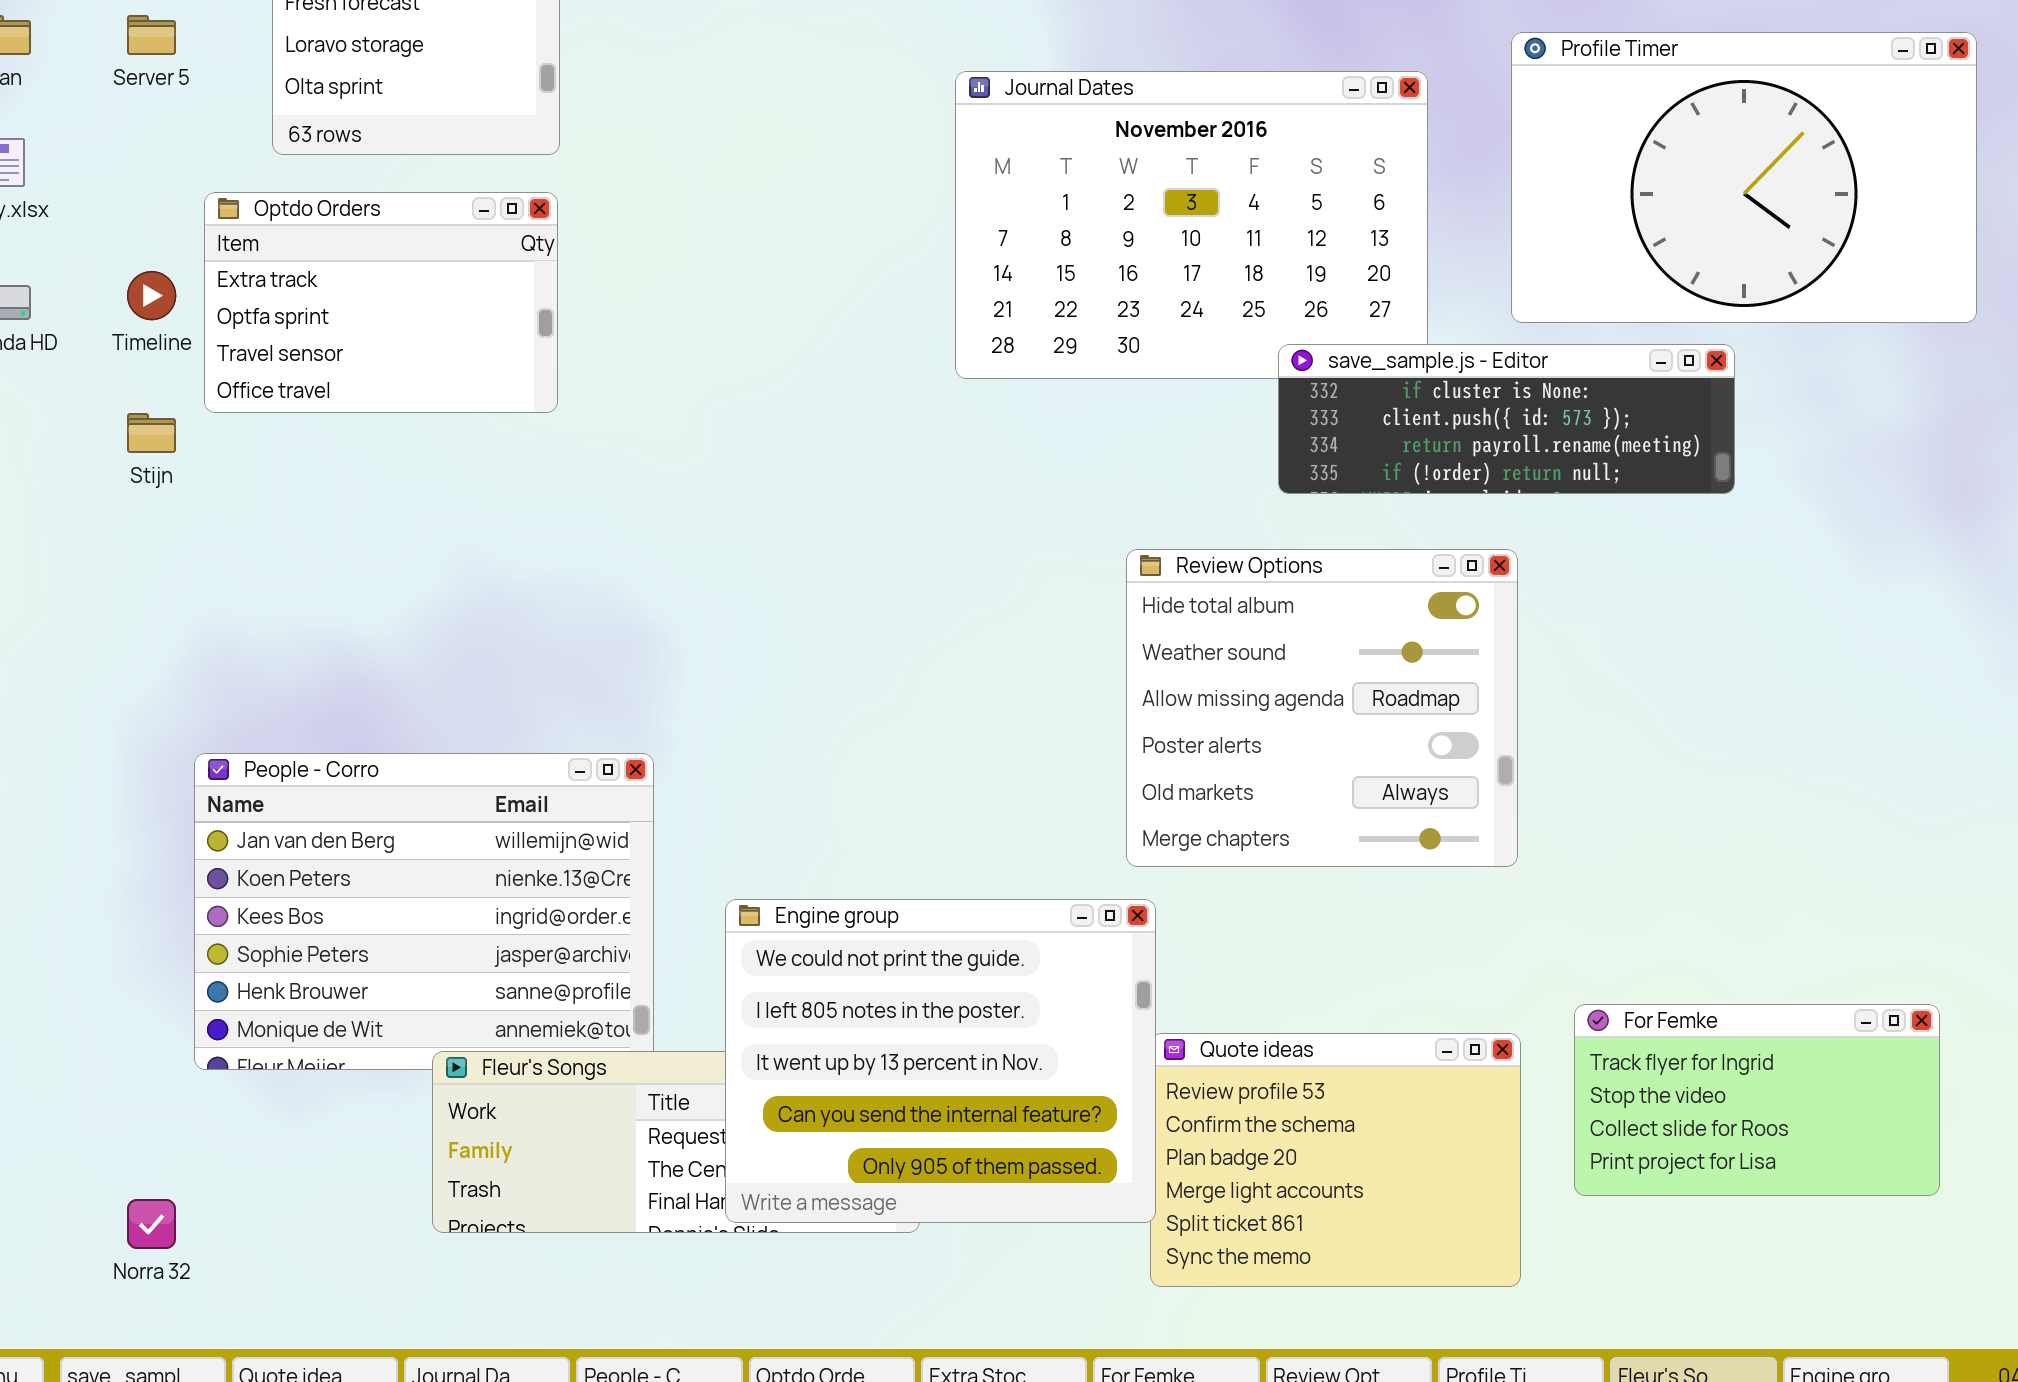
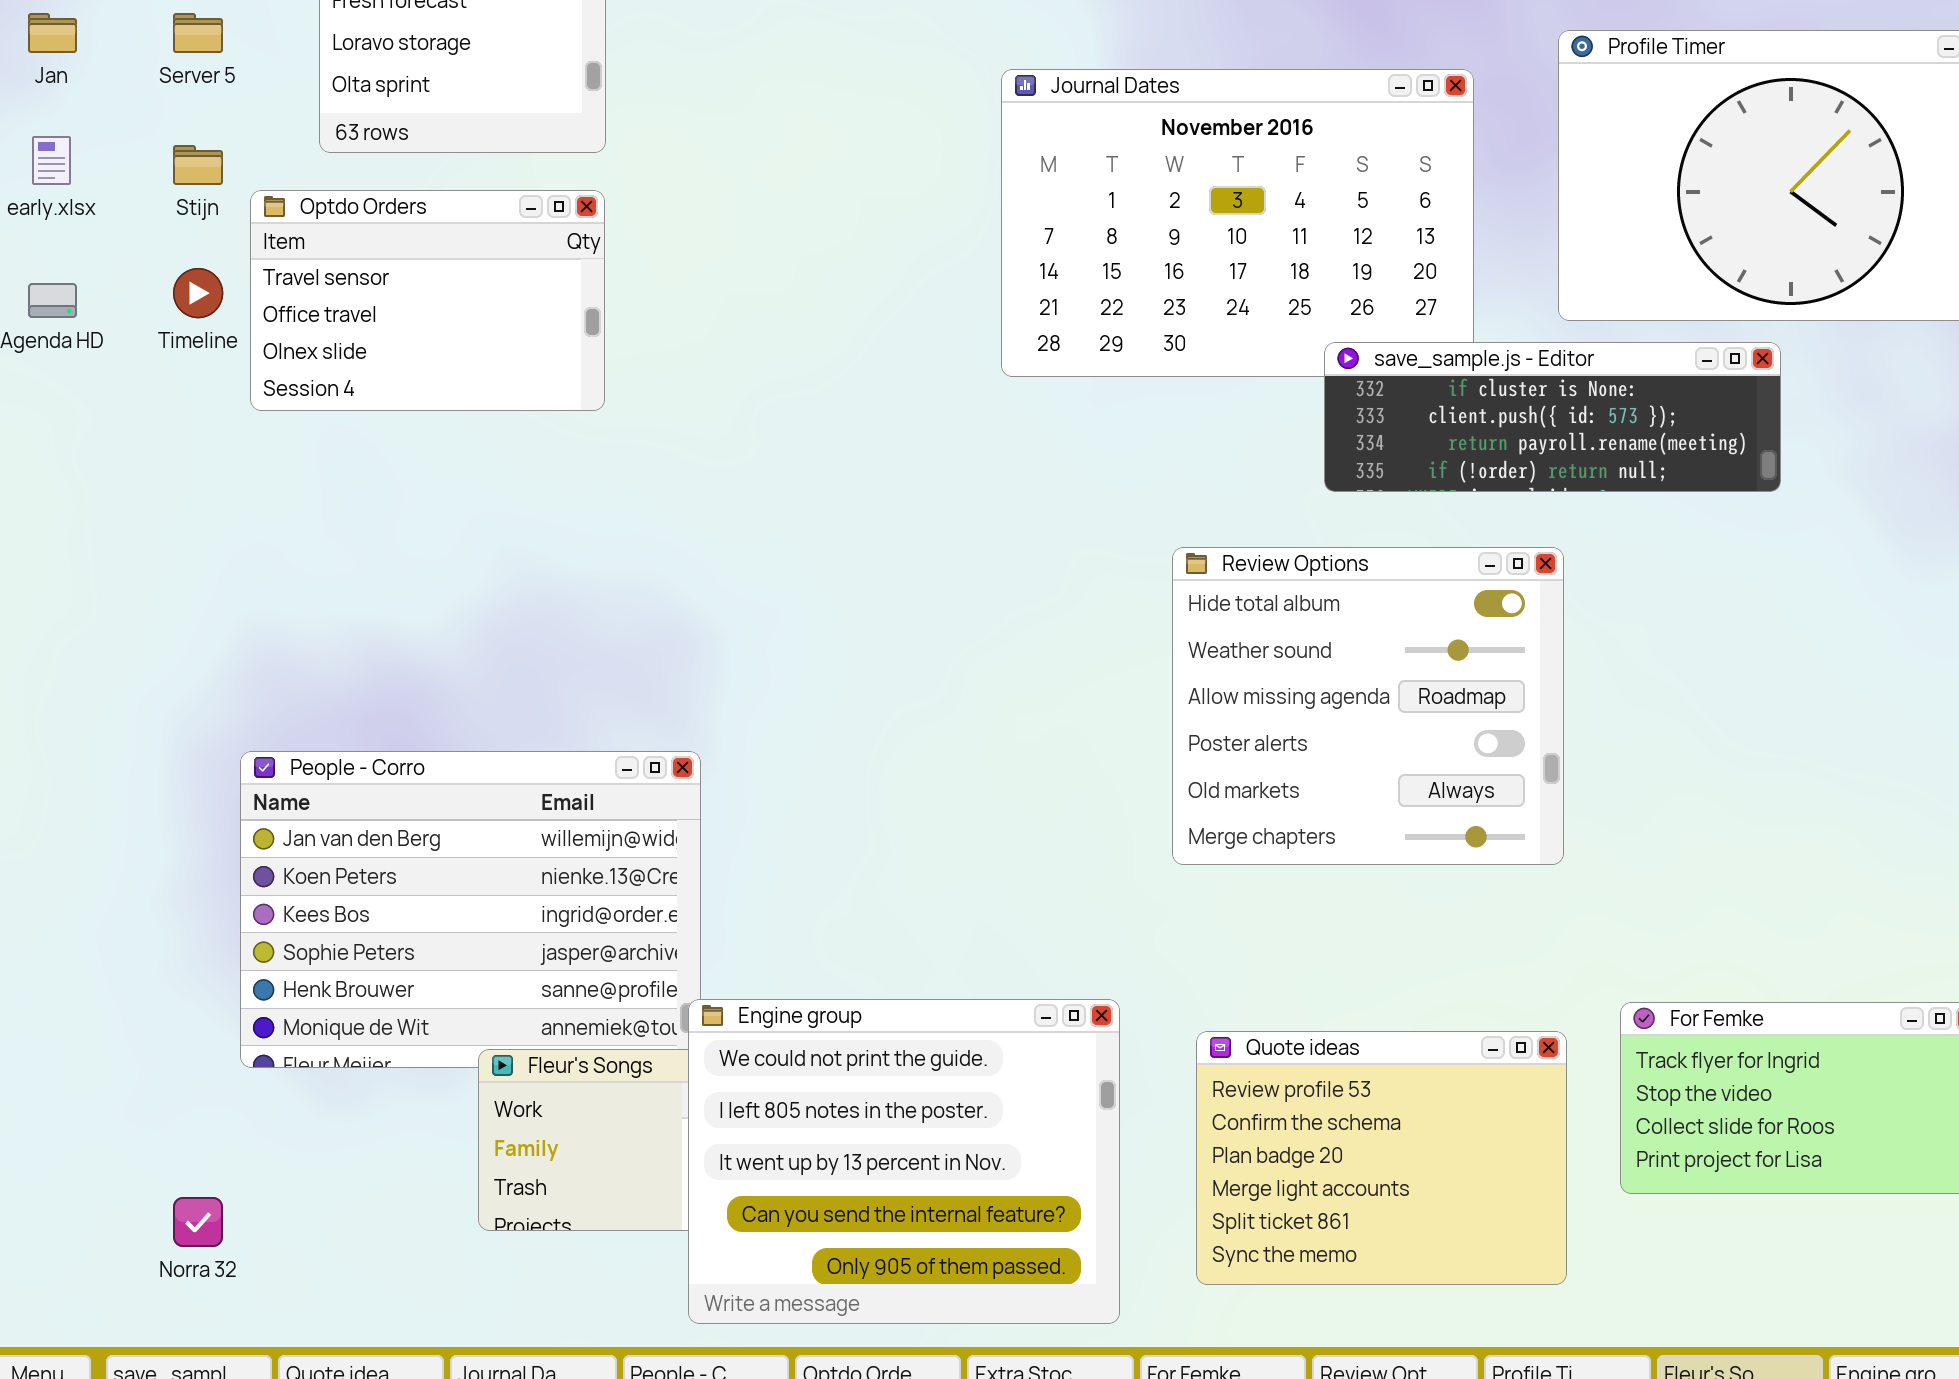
Optdo Orders: [204,192,558,413] -> [250,190,605,411], scrolled down 2 rows
Stijn: [127,413,176,453] -> [173,145,223,185], moved
Engine group: [725,899,1156,1223] -> [688,999,1120,1324], moved

